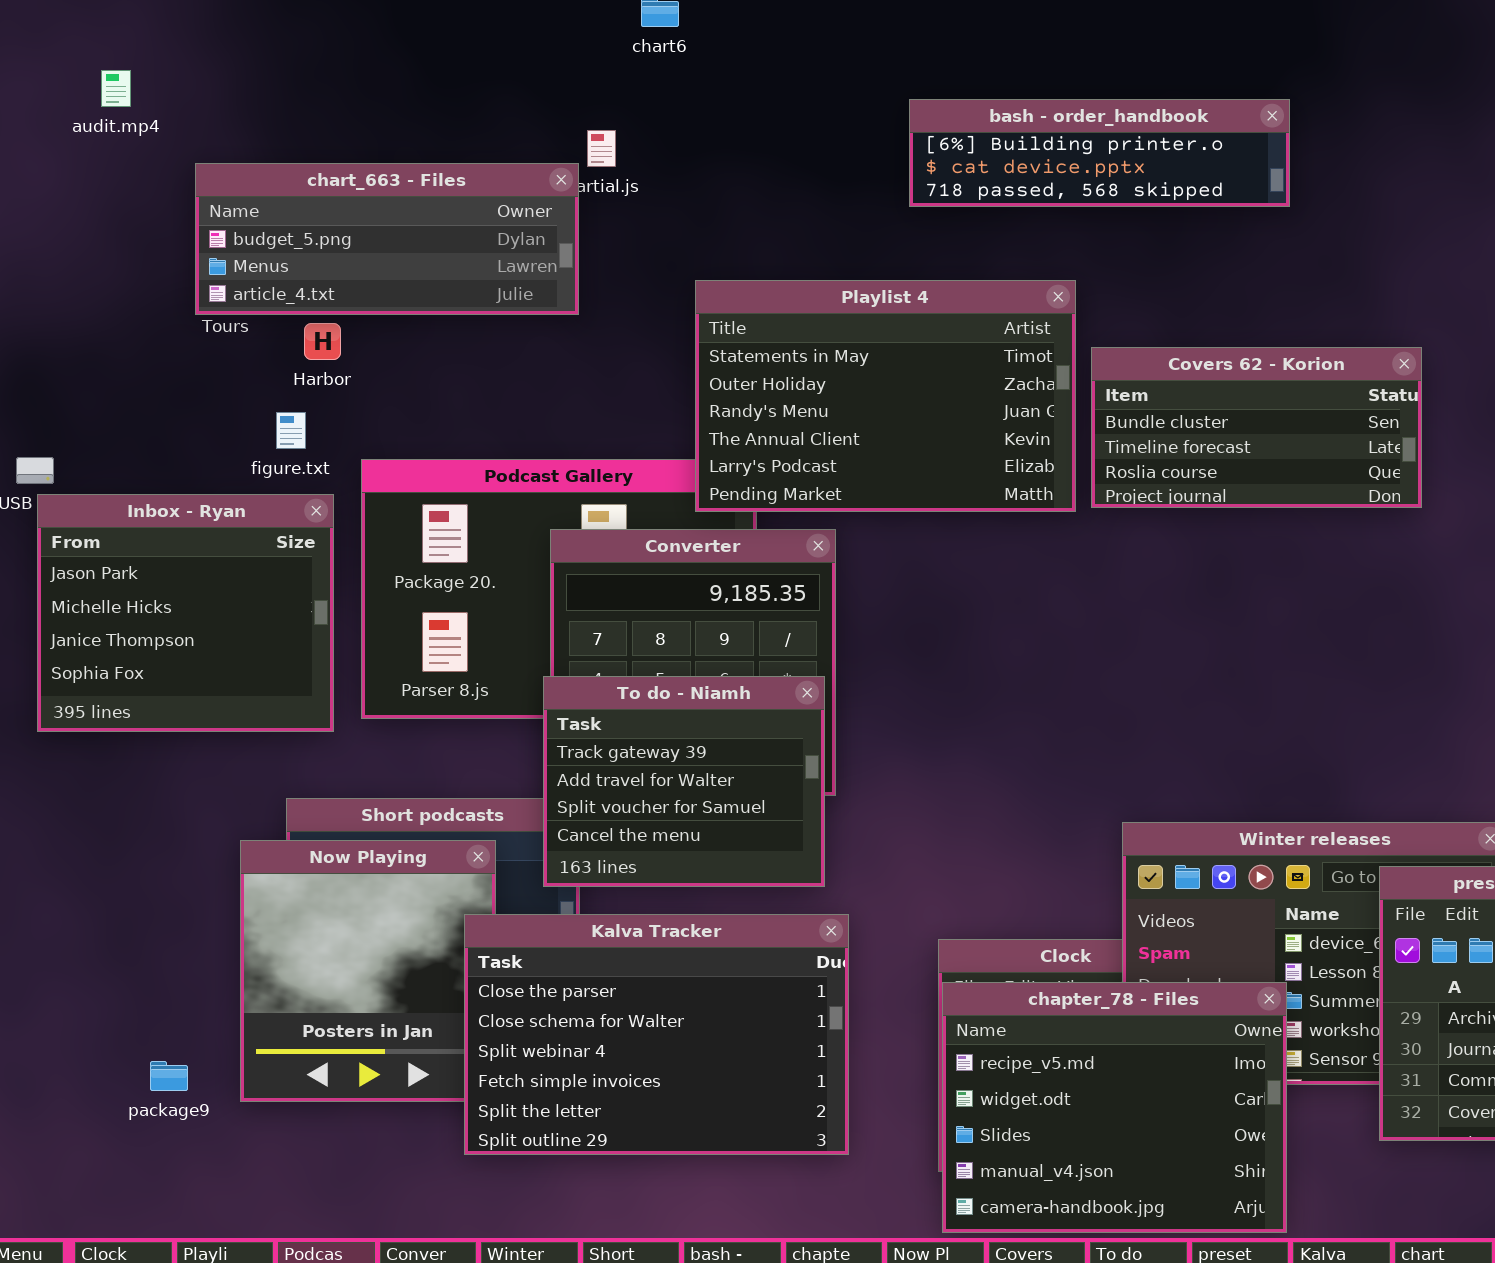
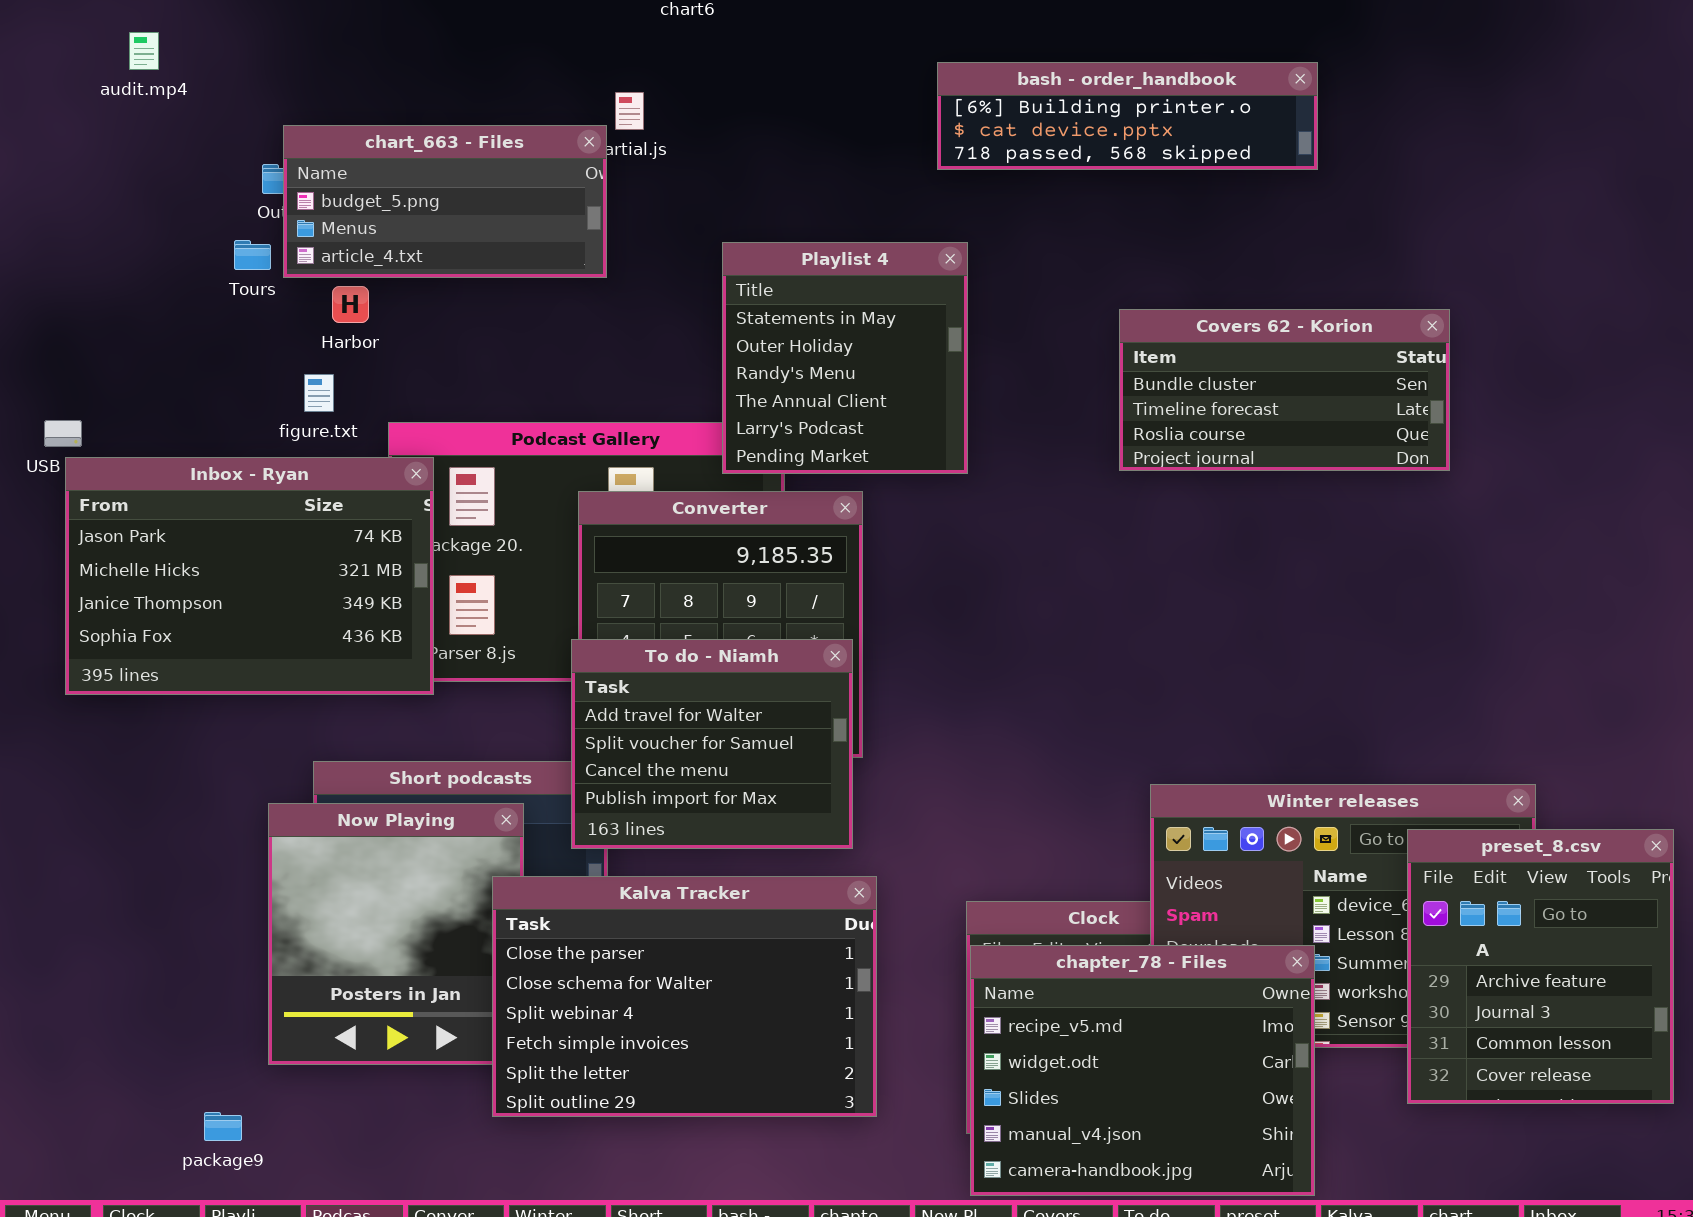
chart_663 - Files: [195,163,579,315] -> [283,125,607,278], resized
Playlist 4: [695,280,1076,512] -> [722,242,968,474], resized
Inbox - Ryan: [37,494,334,732] -> [65,457,434,695], resized
To do - Niamh: [543,676,825,887] -> [571,639,853,849], scrolled down 1 row
package9: [150,1061,188,1091] -> [204,1112,242,1141], moved

